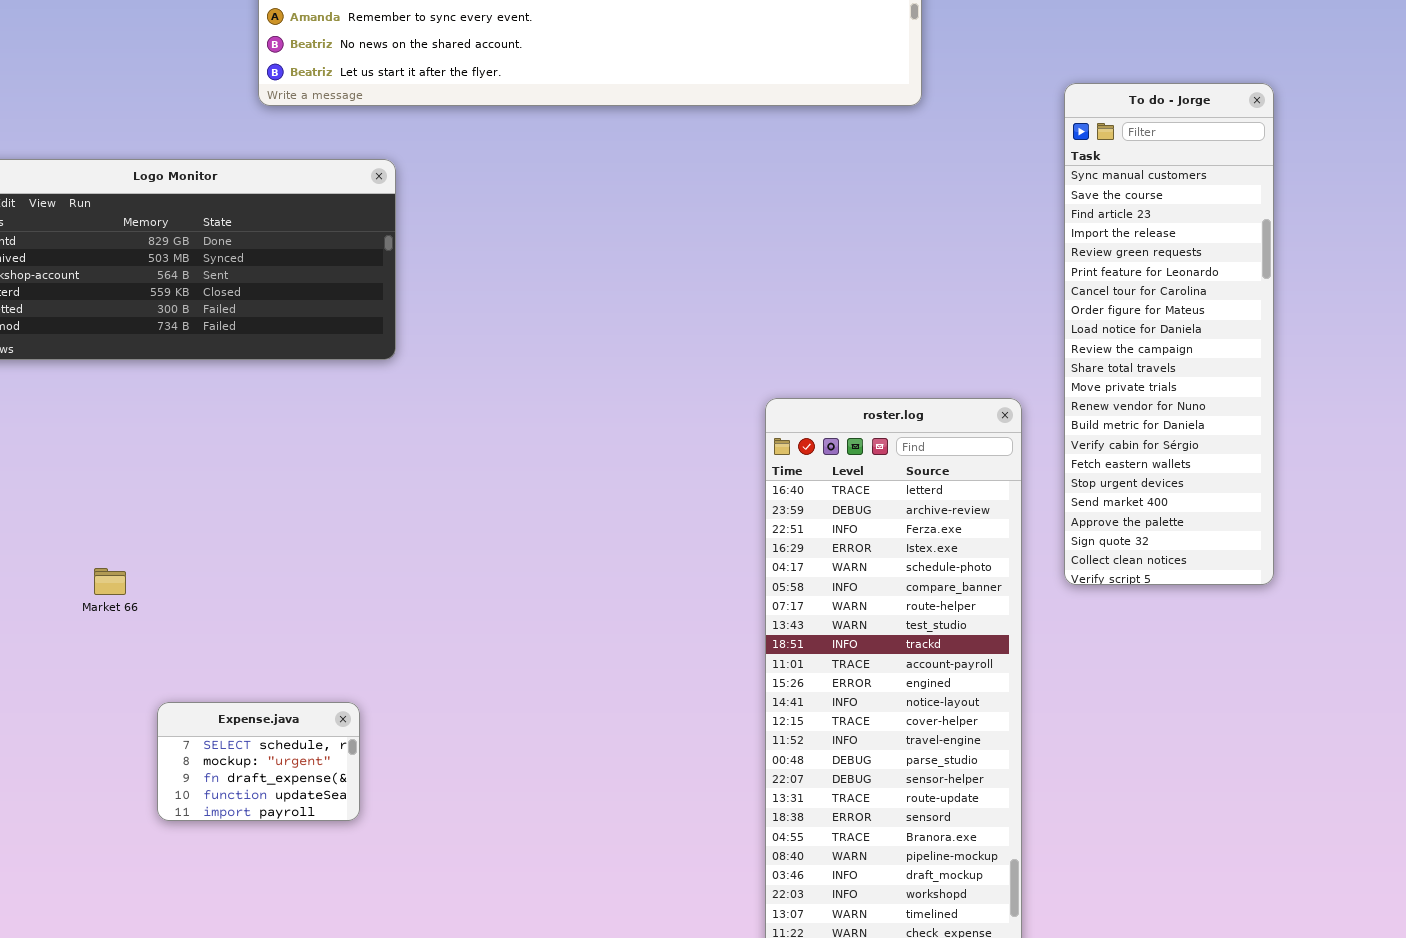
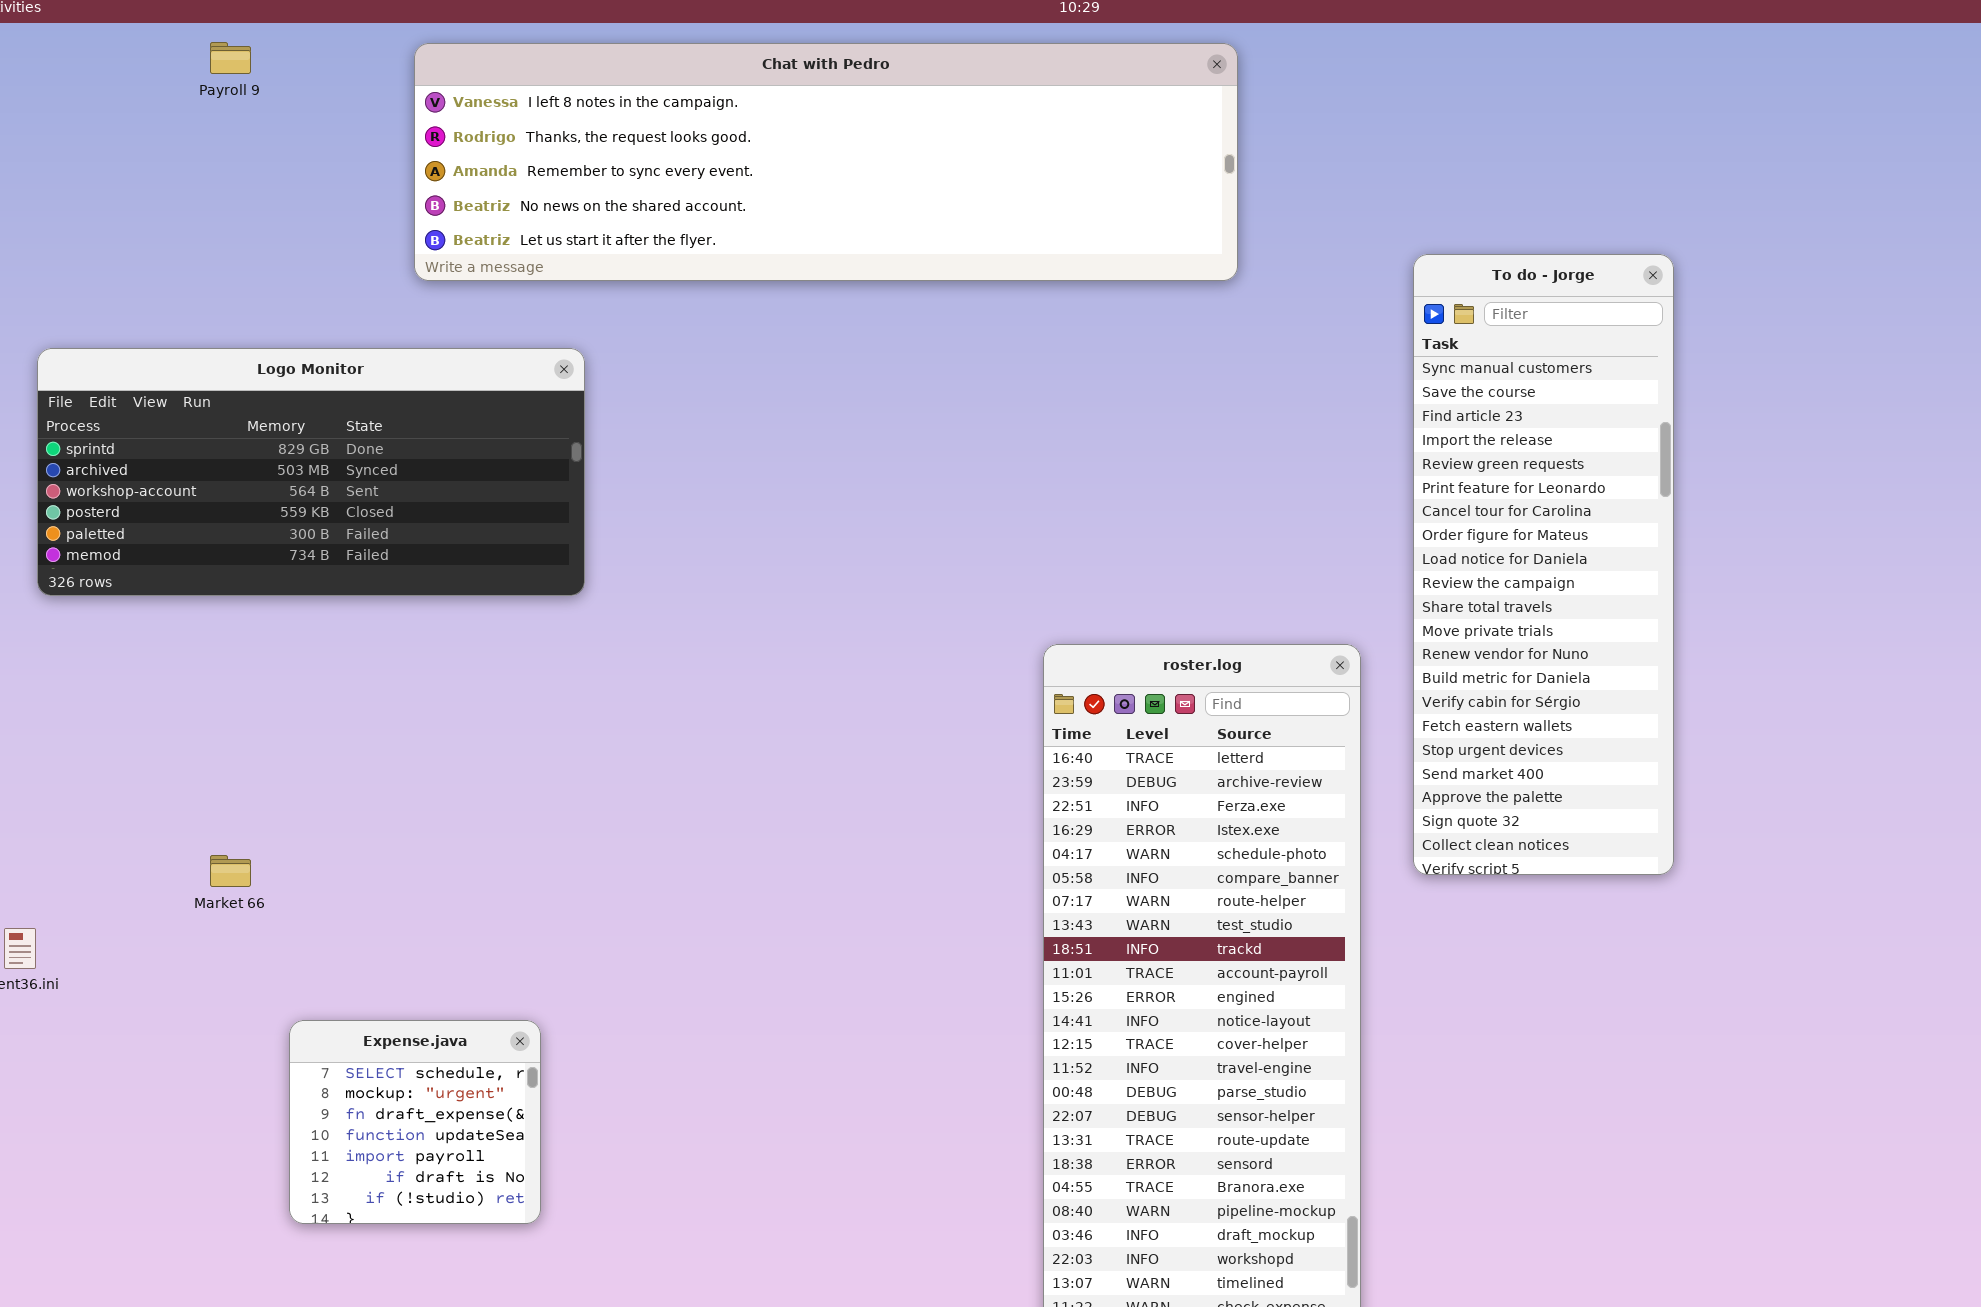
Expense.java: [157,702,360,821] -> [289,1020,541,1224], resized

